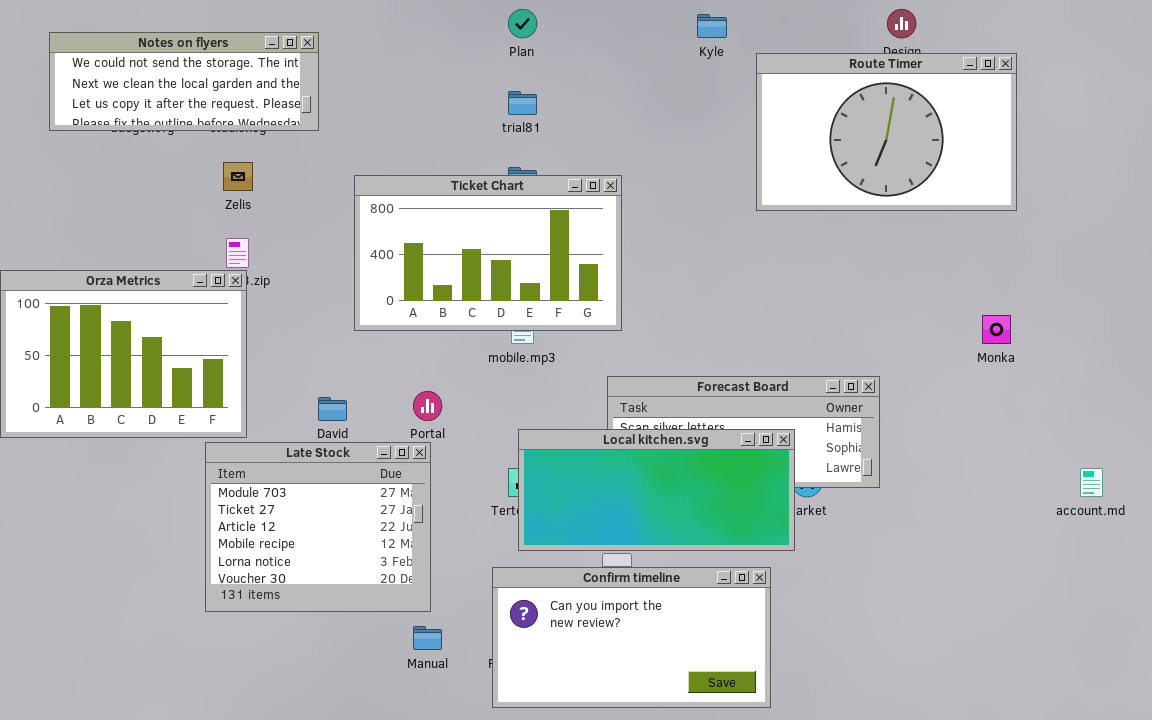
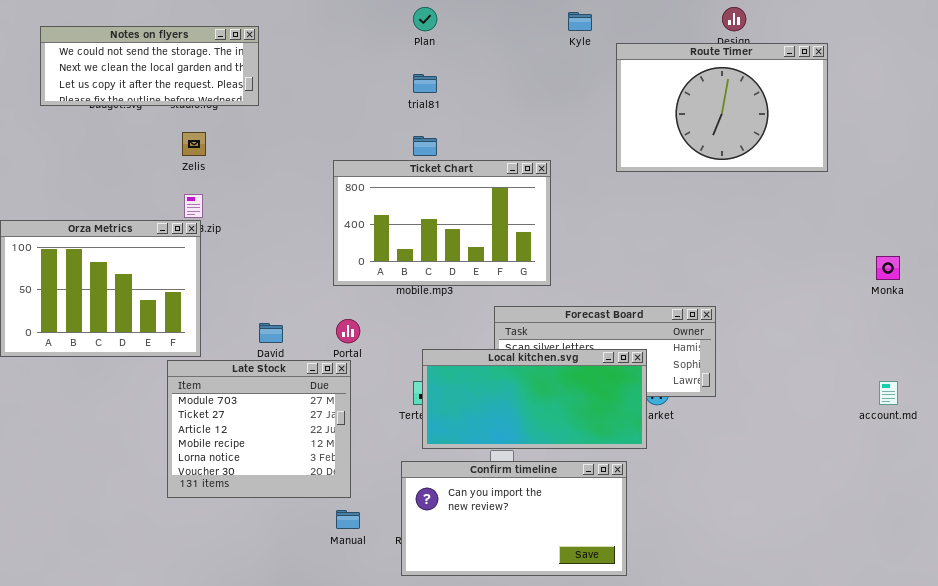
Ticket Chart: [354,175,622,331] -> [333,160,551,286], moved
Monka: [982,315,1011,344] -> [876,256,900,280], moved

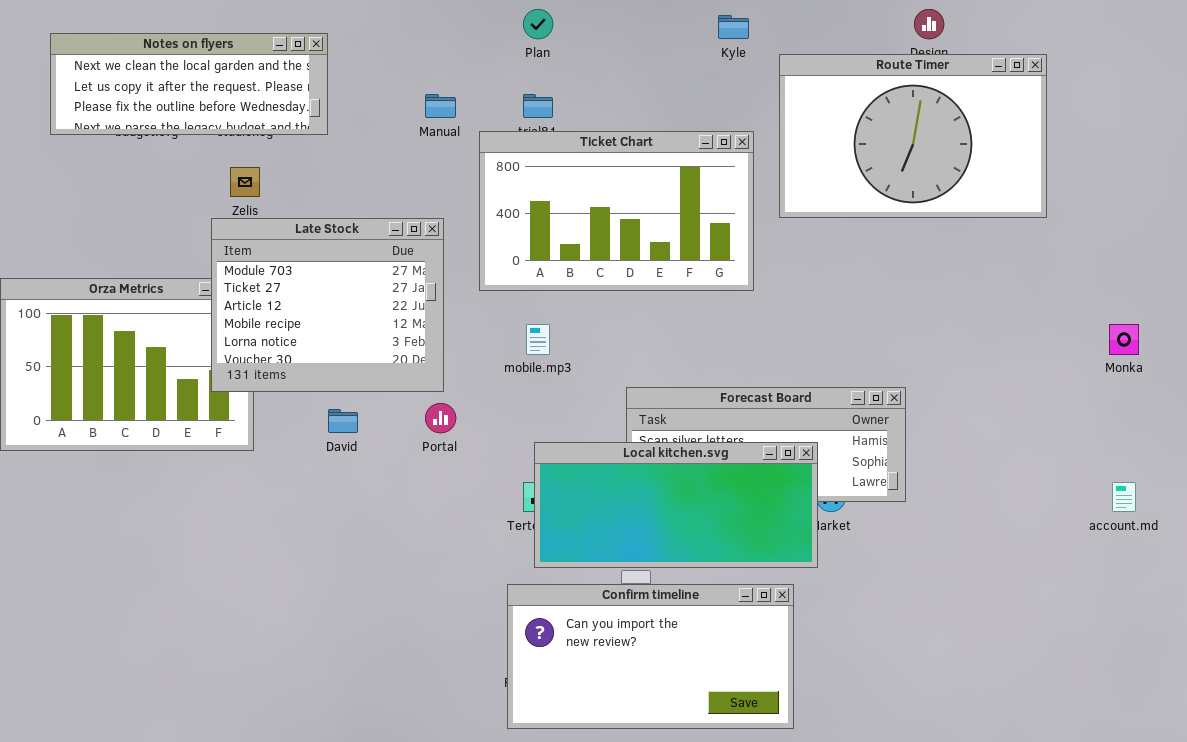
Notes on flyers: [40,26,259,106] -> [50,33,328,135], scrolled down 1 row
Ticket Chart: [333,160,551,286] -> [479,131,754,291], moved
Late Stock: [167,360,351,498] -> [211,218,444,392], moved
Manual: [336,510,360,529] -> [425,94,456,118], moved

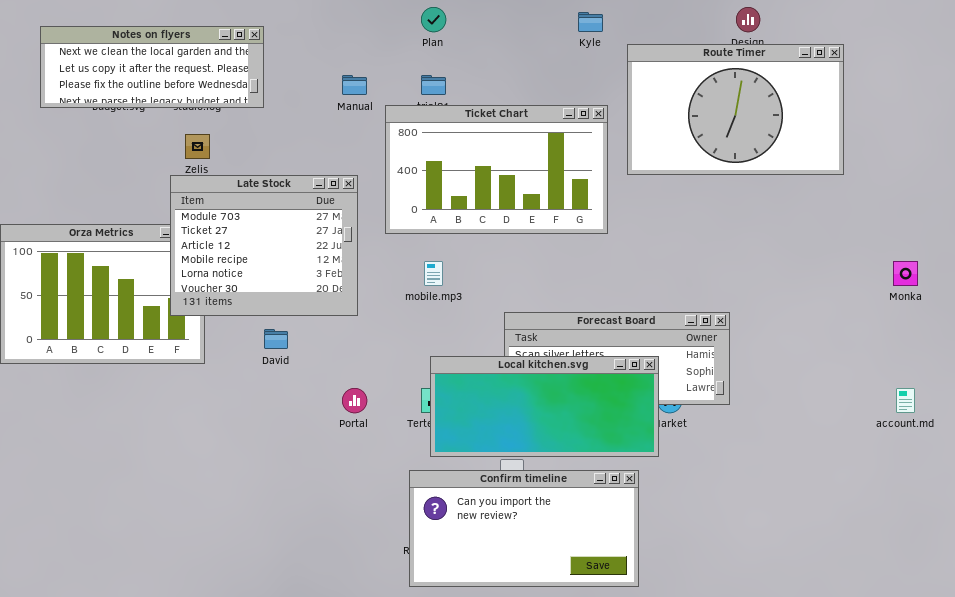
Portal: [425,403,456,433] -> [342,388,367,413], moved

